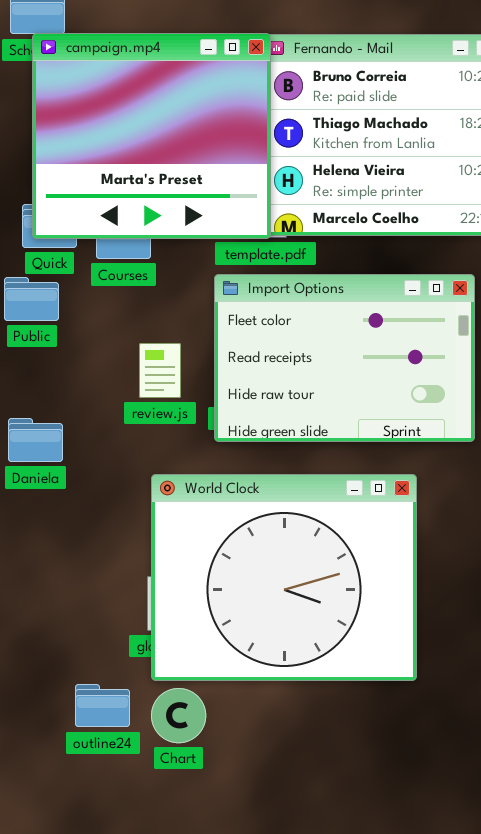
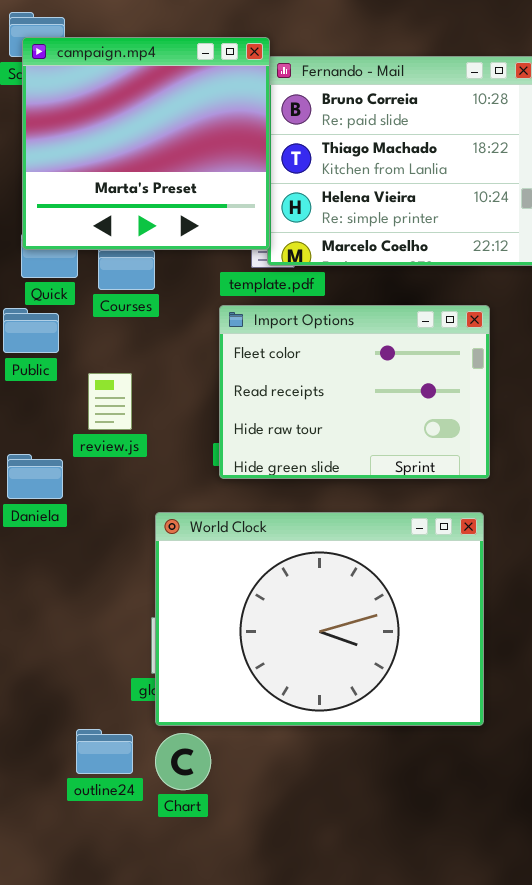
campaign.mp4: [32,33,271,239] -> [22,37,270,250], moved
review.js: [139,343,181,398] -> [88,373,132,430], moved
World Clock: [151,474,417,681] -> [155,512,484,726], resized

